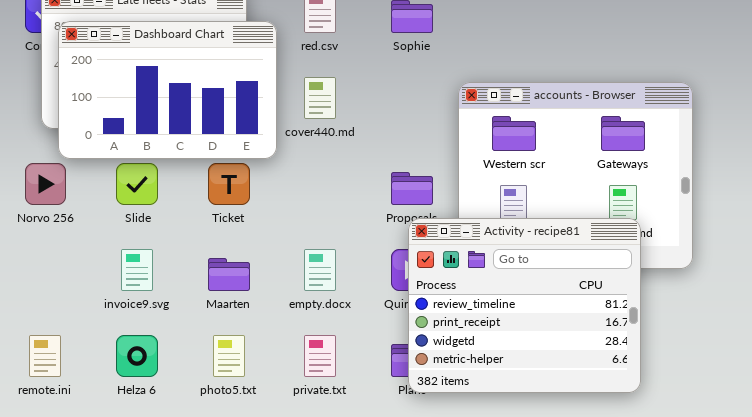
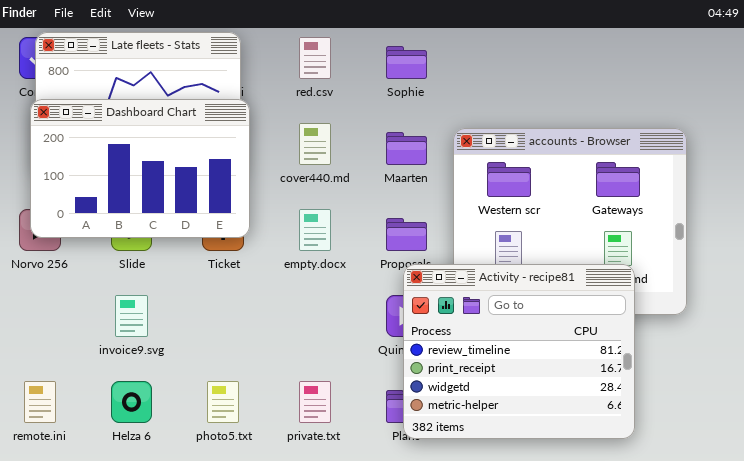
Dashboard Chart: [58,21,277,159] -> [30,99,250,238], moved
empty.docx: [304,249,336,291] -> [299,209,331,251], moved
Maarten: [208,258,250,291] -> [386,132,427,165], moved

